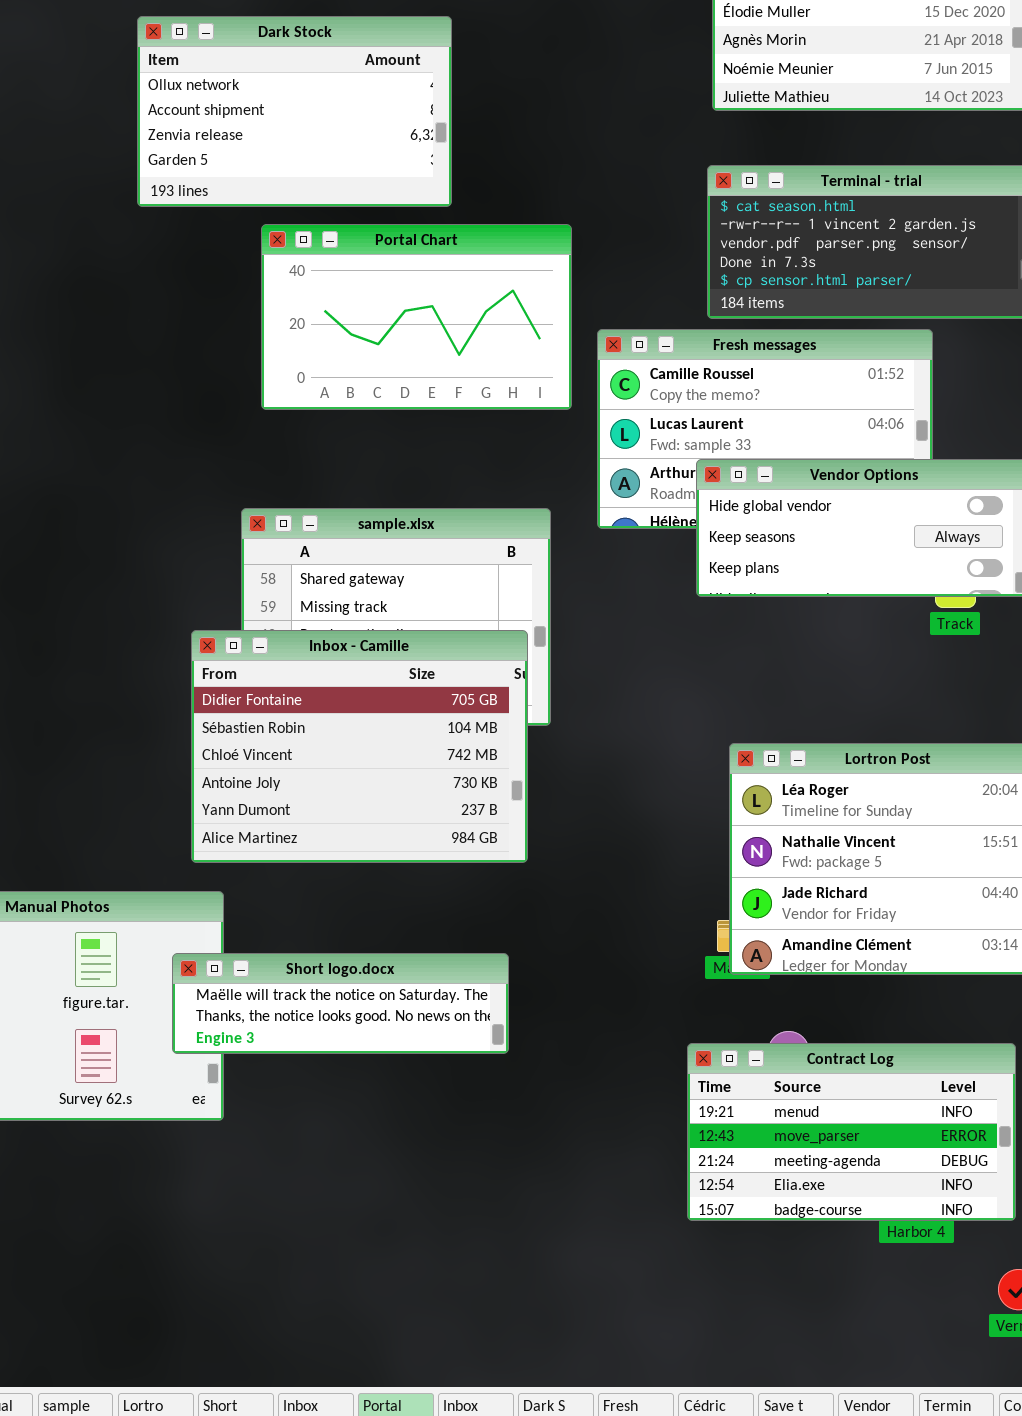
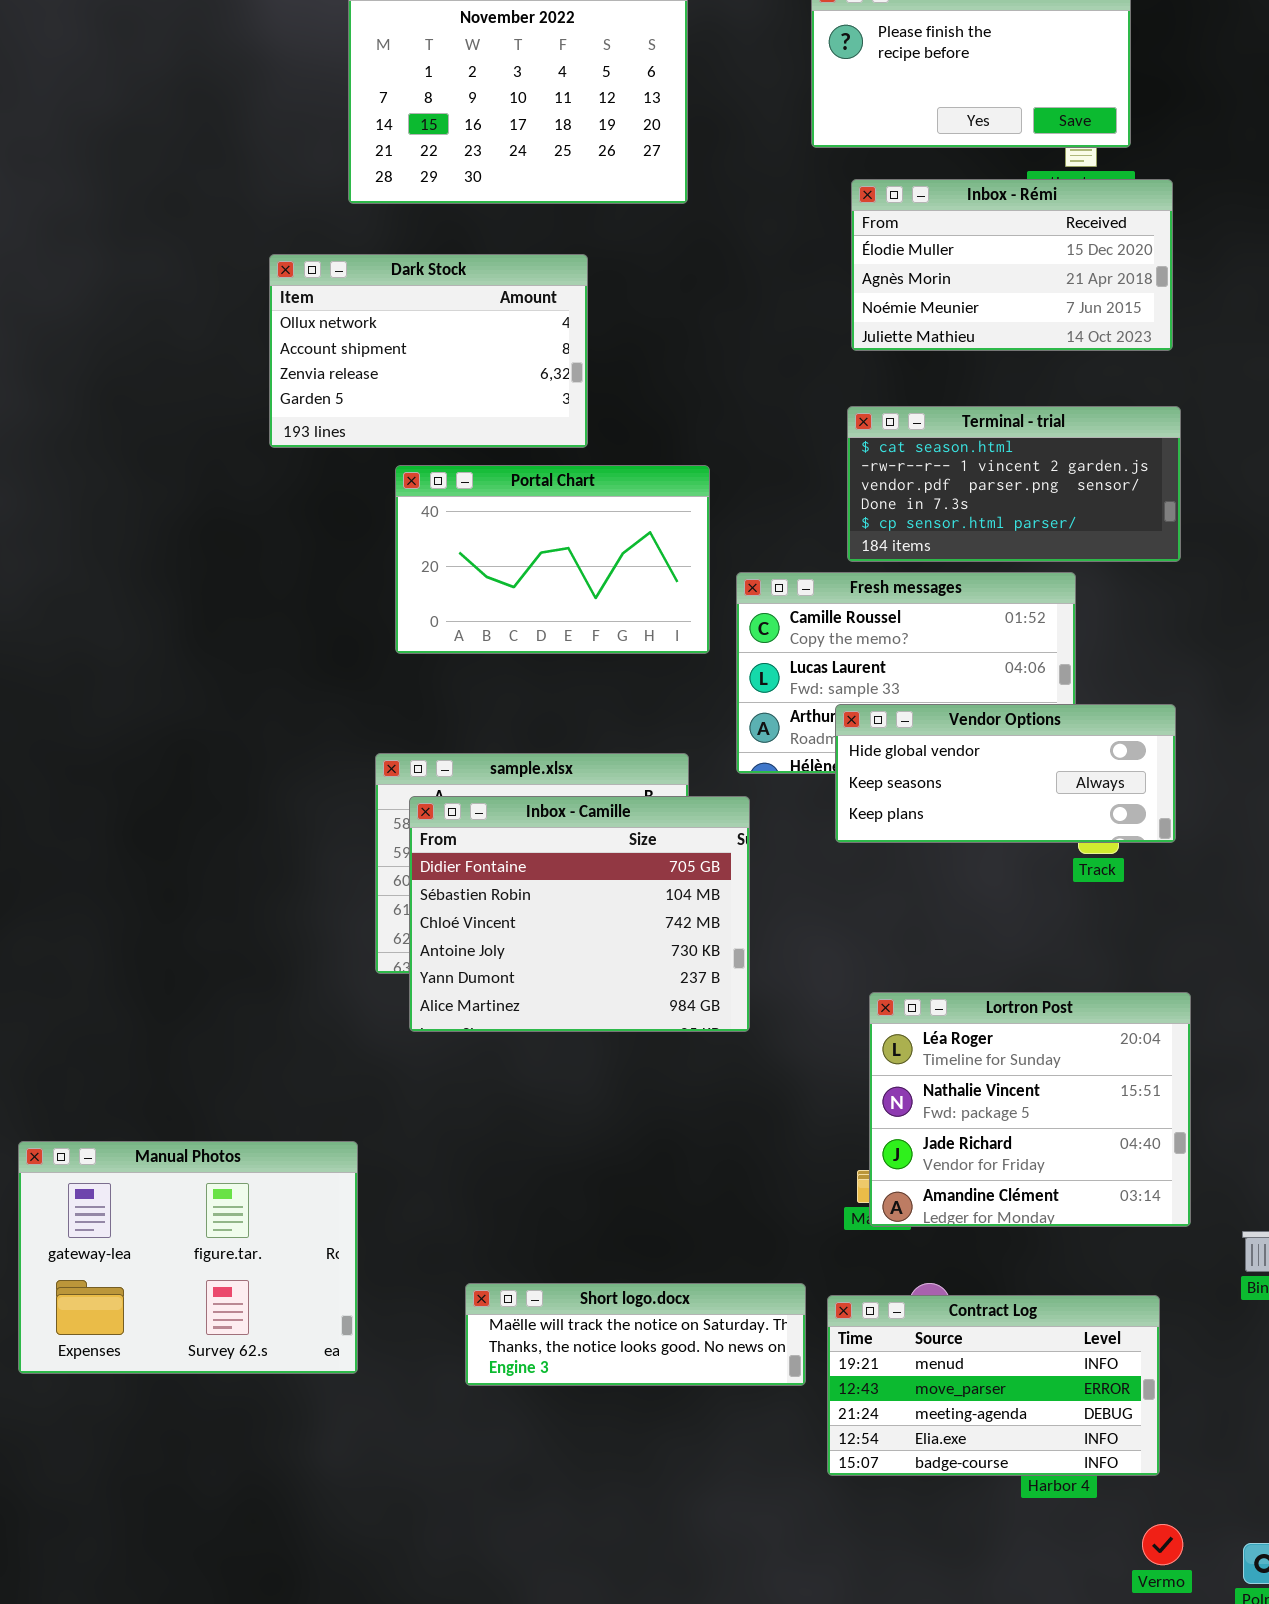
Inbox - Camille: [191,630,528,863] -> [409,796,750,1032], moved
Short logo.docx: [172,953,509,1054] -> [465,1283,806,1386], moved

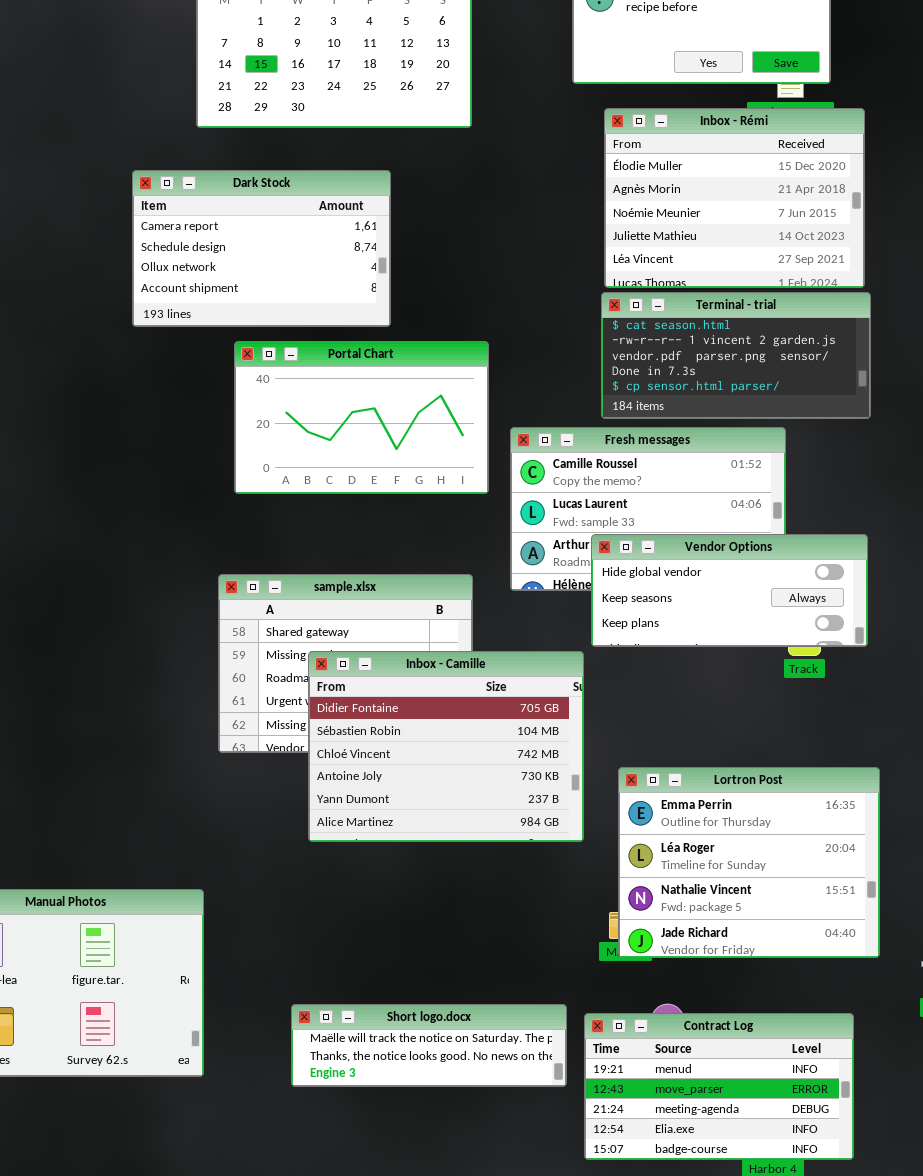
Inbox - Rémi: [851,179,1173,351] -> [604,108,865,288], resized
Dark Stock: [269,254,588,448] -> [132,170,391,327], scrolled up 2 rows
Inbox - Camille: [409,796,750,1032] -> [308,651,584,842], moved
Lortron Post: [869,992,1191,1227] -> [618,767,880,958], scrolled up 1 row

